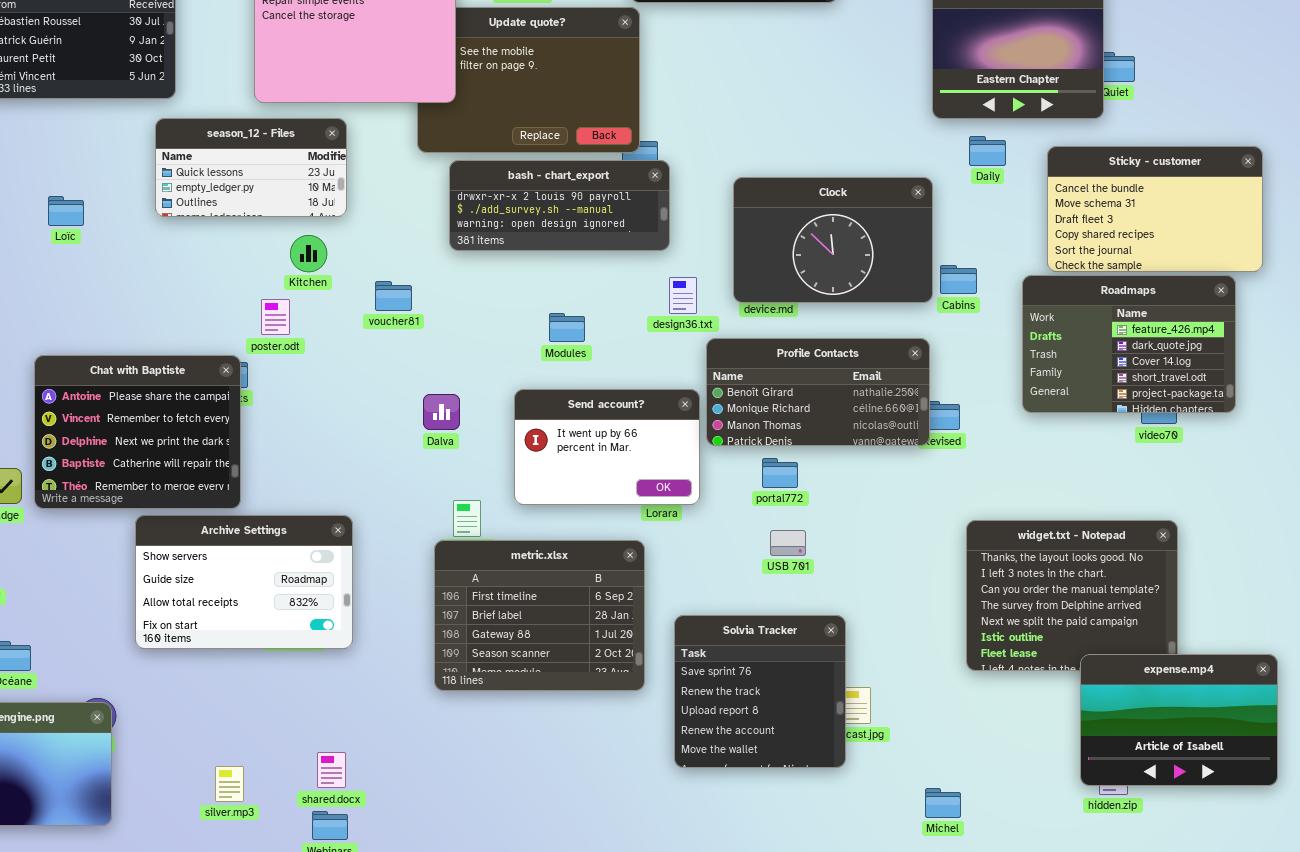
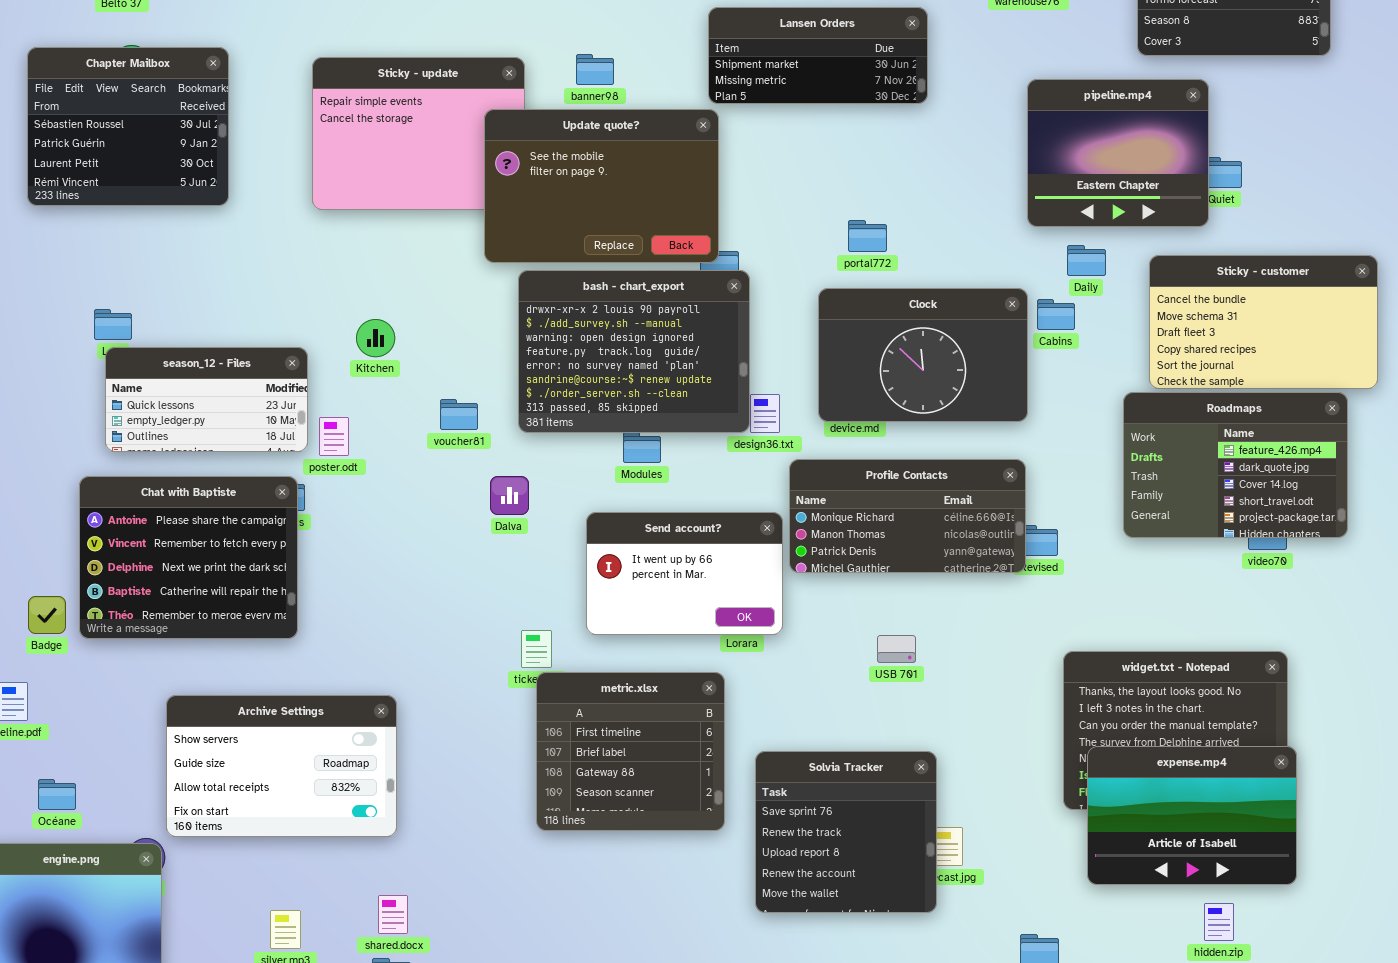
Update quote?: [417,7,640,153] -> [484,109,719,263], raised
season_12 - Files: [155,118,347,217] -> [105,347,308,452], moved
bash - chart_export: [449,160,670,251] -> [518,270,750,433], resized
Kitchen: [290,235,327,272] -> [356,319,395,357], moved
Cabins: [940,265,977,294] -> [1037,299,1075,330], moved
Profile Contacts: [706,338,930,446] -> [789,459,1026,573], scrolled down 1 row
Dalva: [423,394,460,430] -> [490,476,529,515], moved
portal772: [762,458,798,488] -> [848,220,887,252], moved
Archive Settings: [135,515,353,649] -> [166,695,397,837], moved
USB 701: [770,530,806,556] -> [877,635,916,663], moved
metric.xlsx: [434,540,645,691] -> [536,672,725,831], resized
expense.mp4: [1080,654,1278,786] -> [1087,746,1297,885], moved

